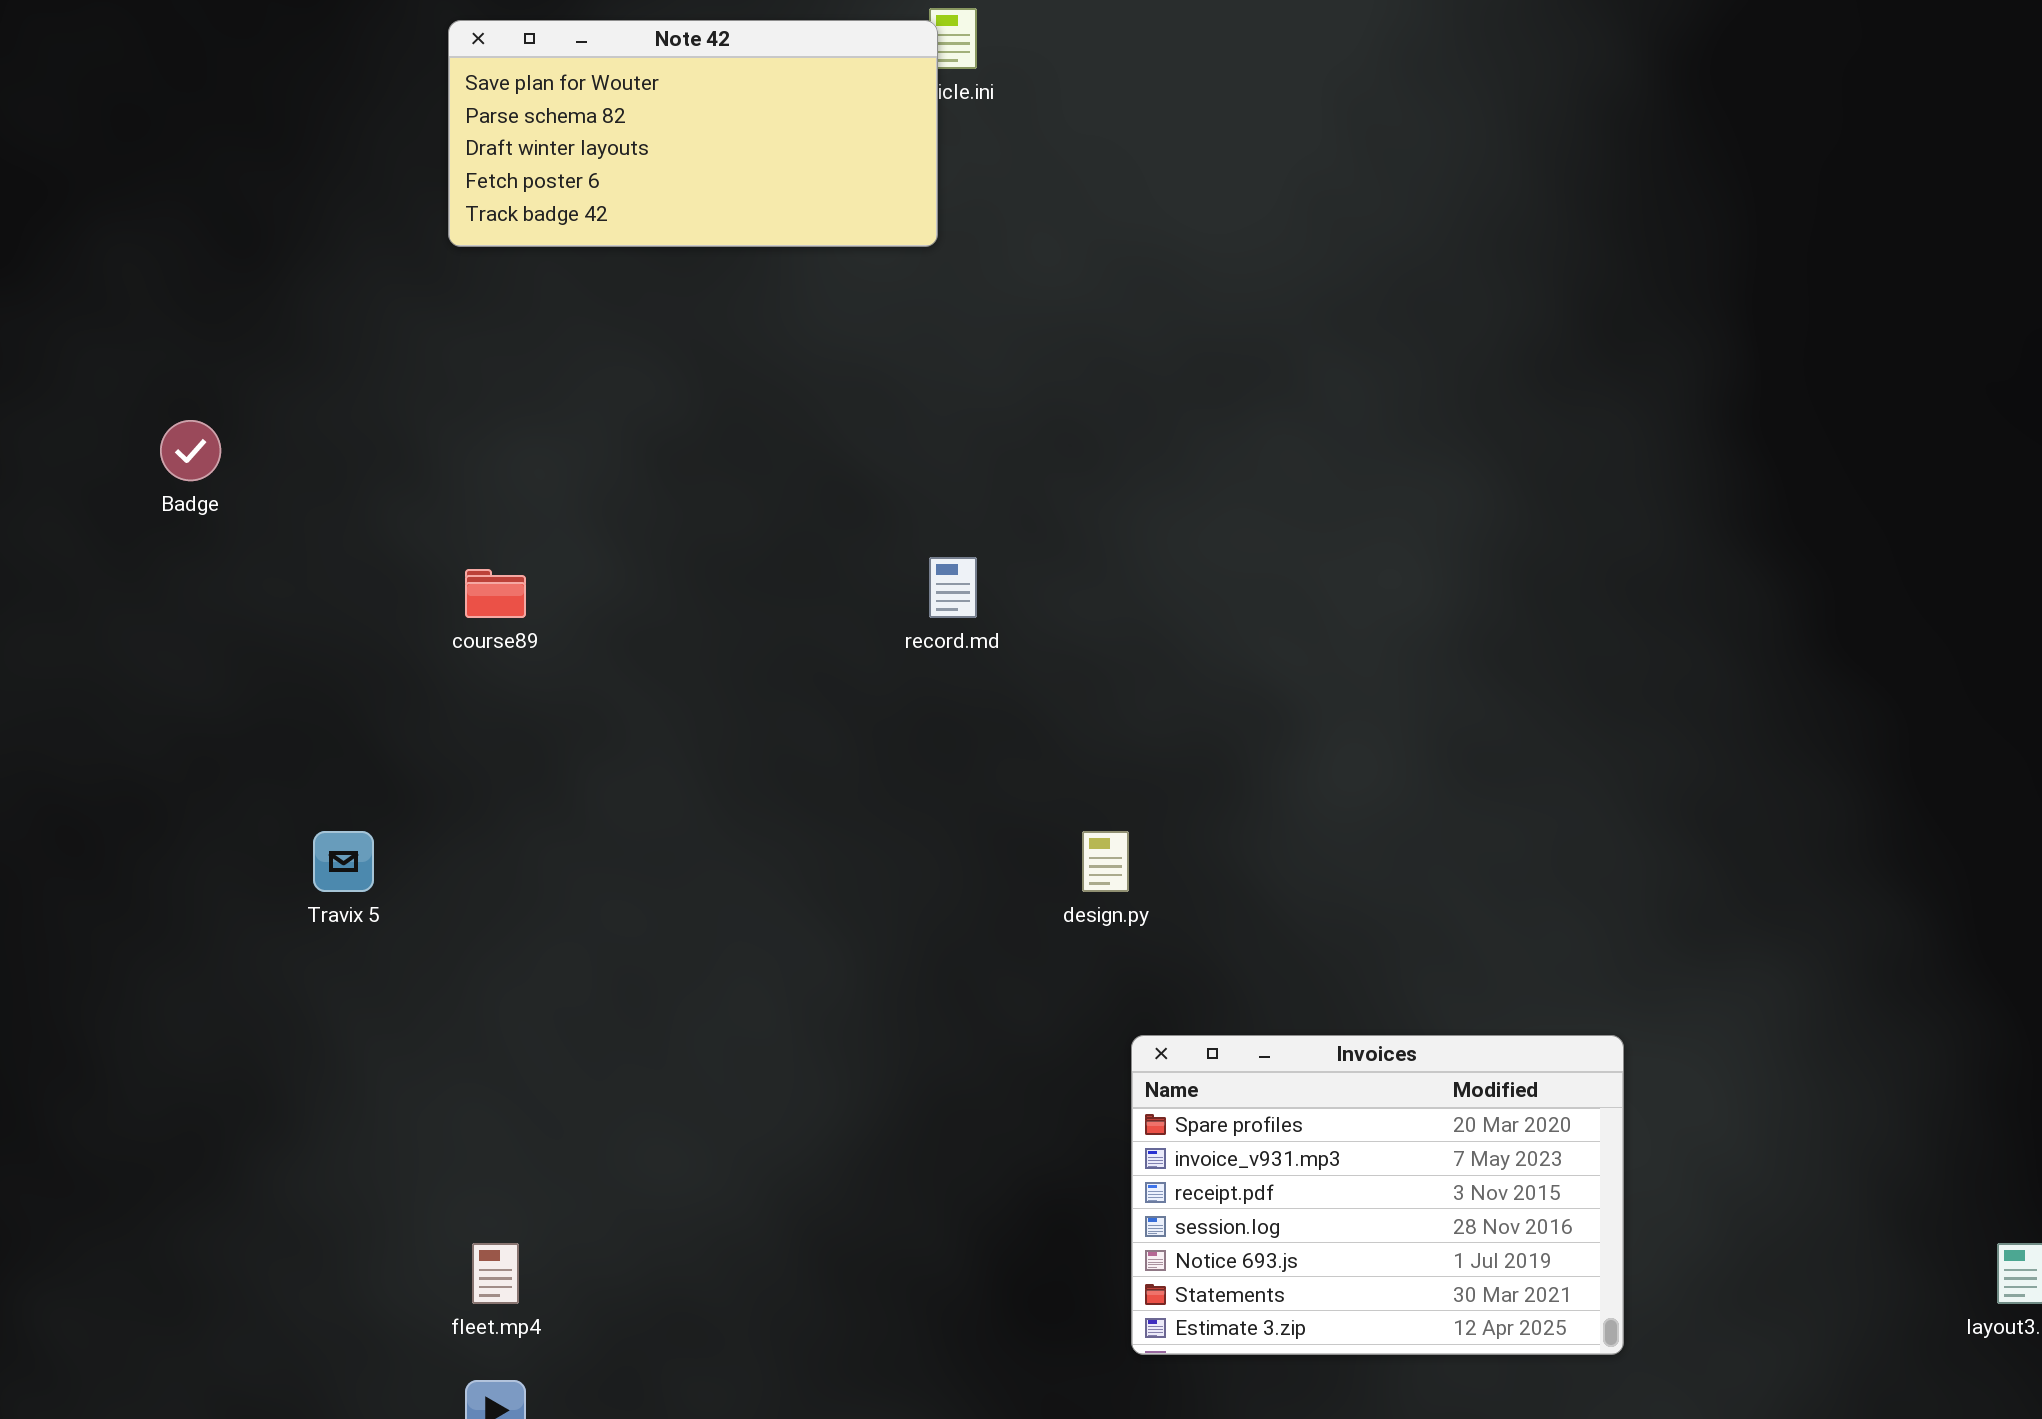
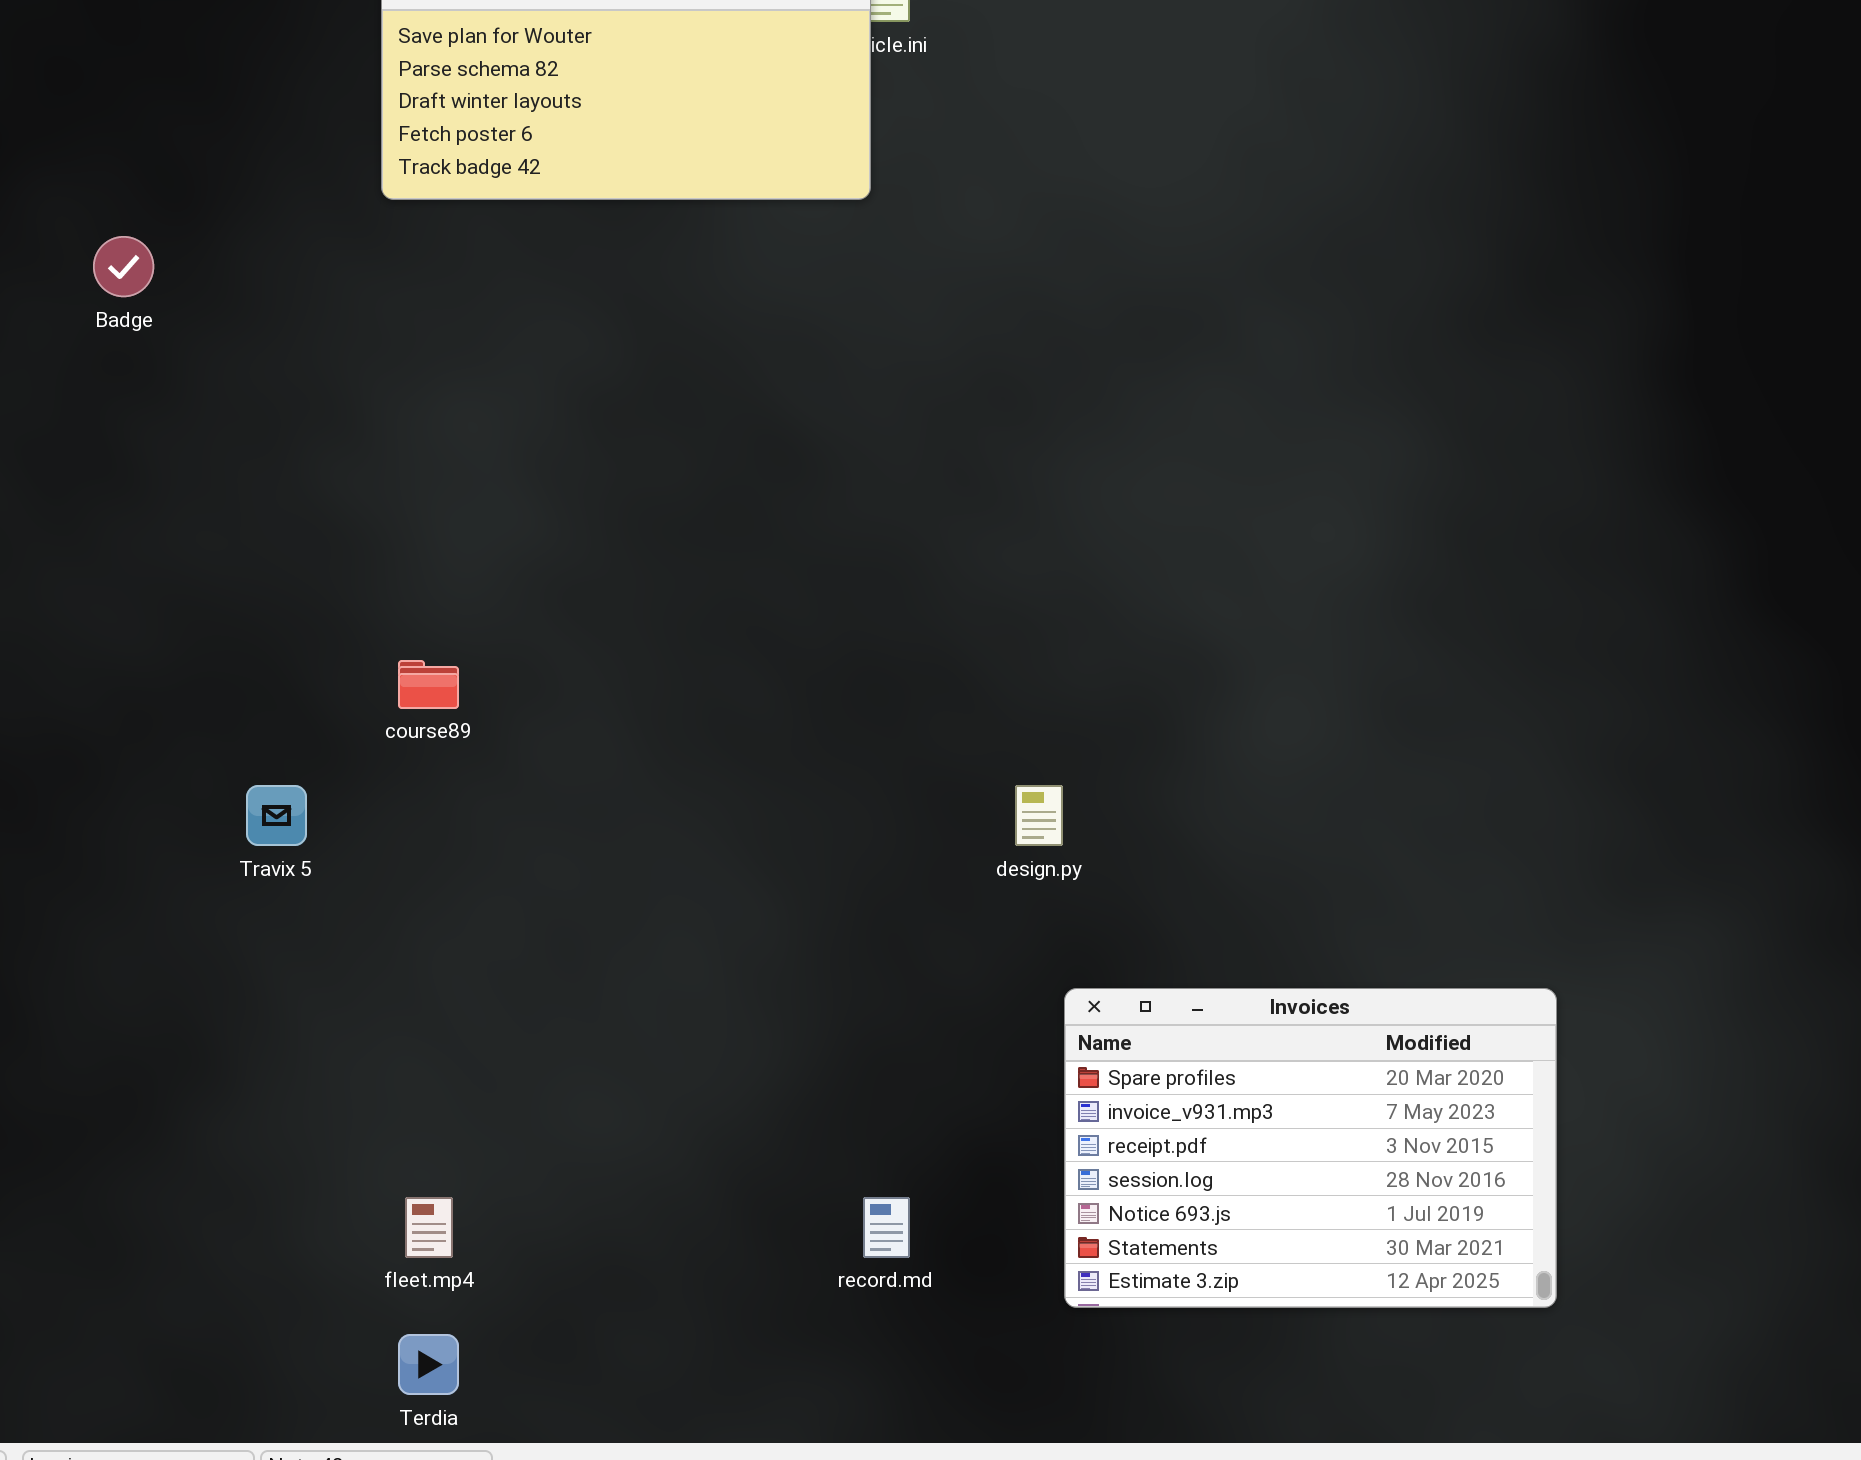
Badge: [160,420,221,481] -> [93,236,154,297], moved
record.md: [929,557,977,618] -> [863,1197,910,1258], moved
course89: [465,569,526,618] -> [398,660,459,709], moved

